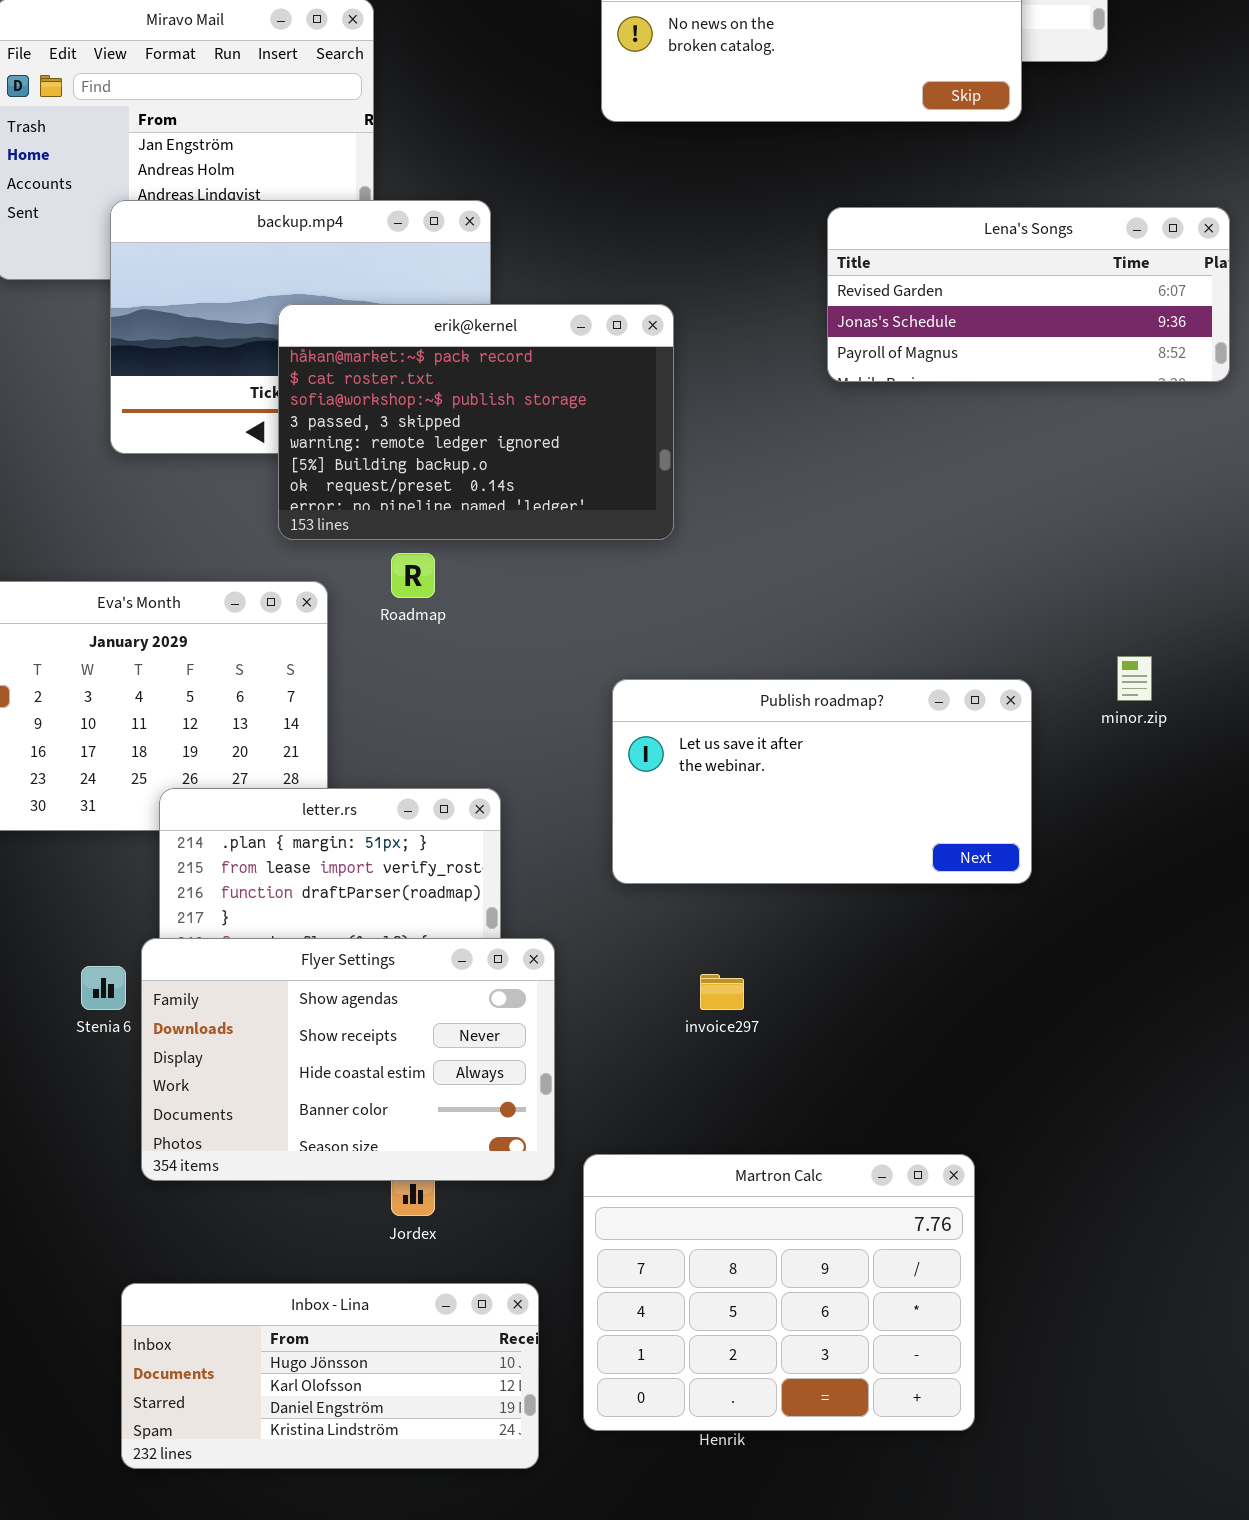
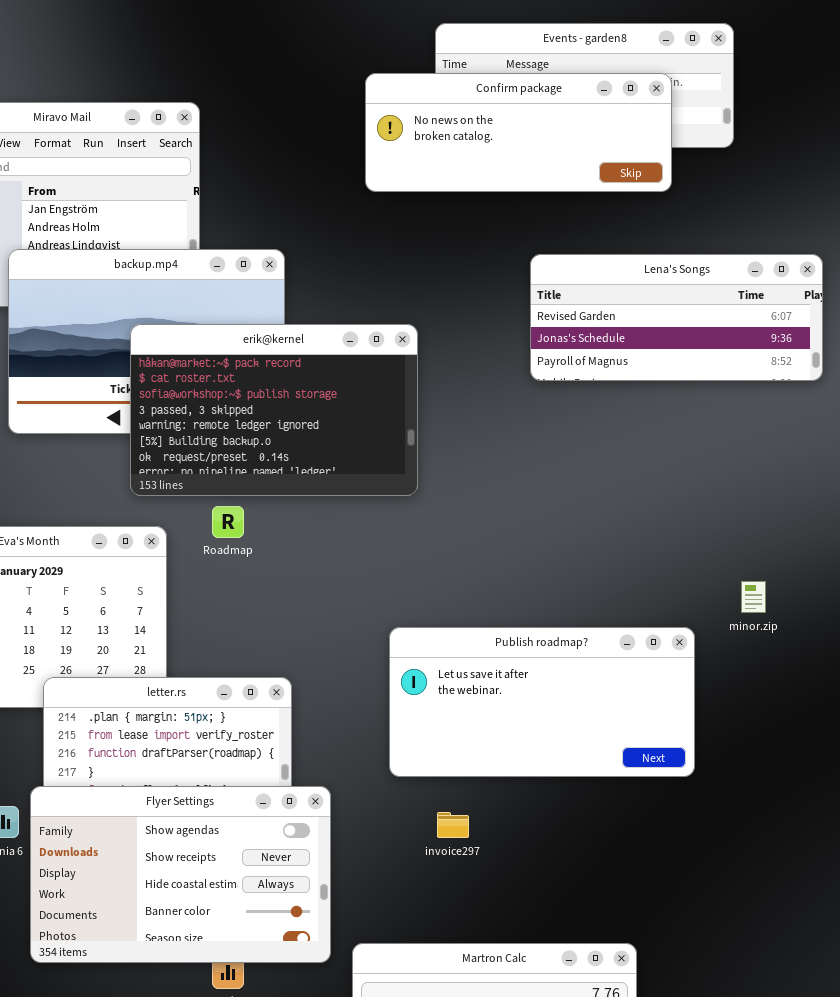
Publish roadmap?: [612,679,1032,884] -> [389,627,695,777], moved

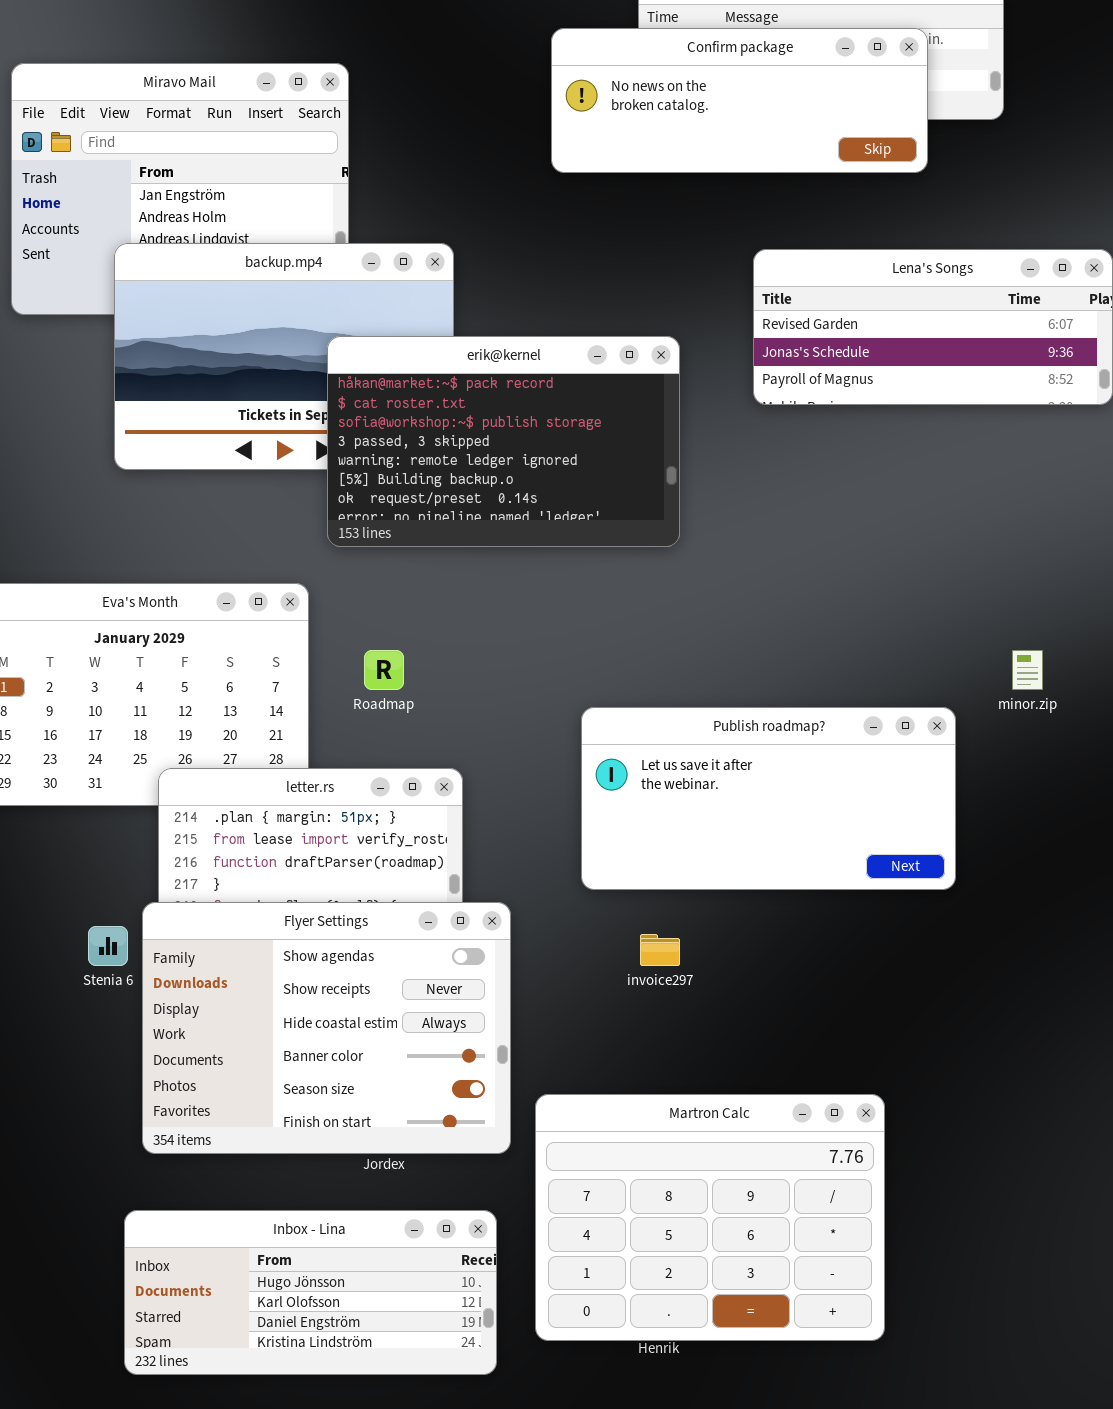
erik@kernel: [130,324,418,496] -> [327,336,680,547], moved
Roadmap: [212,506,244,538] -> [364,650,404,690], moved
Flyer Settings: [30,786,331,963] -> [142,902,511,1154], resized

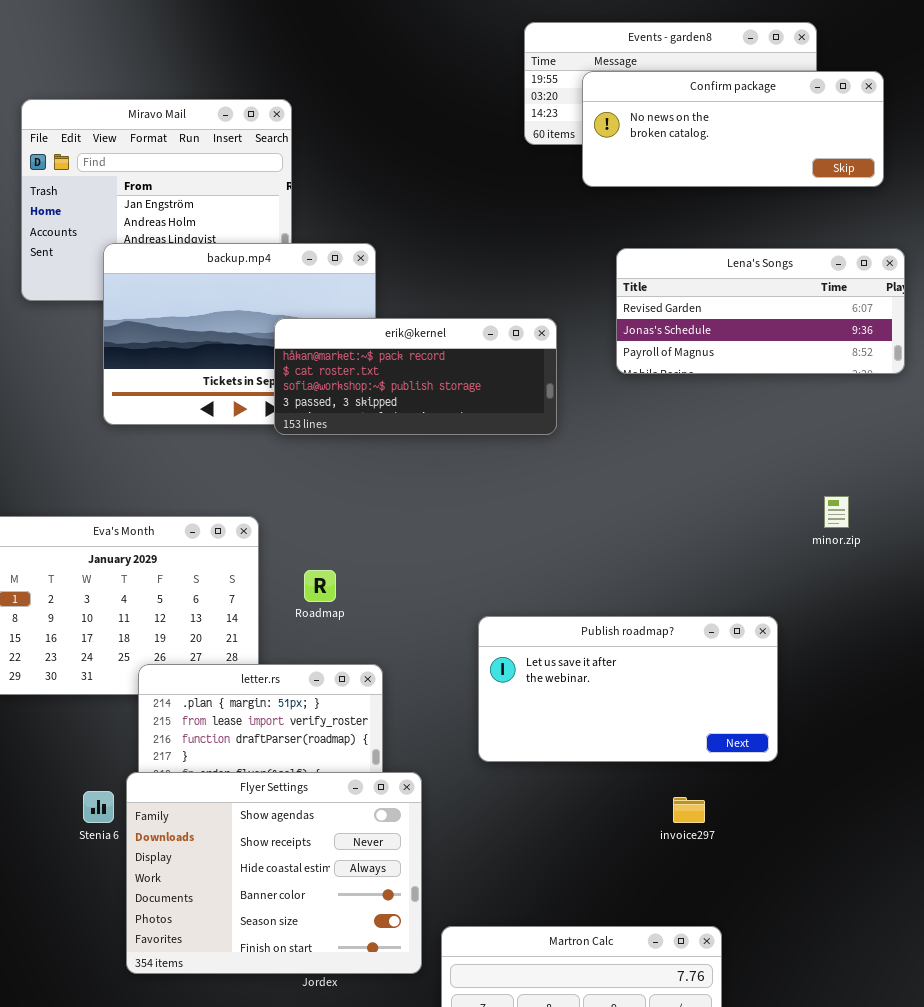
Confirm package: [551,28,928,173] -> [582,71,884,187], moved
erik@kernel: [327,336,680,547] -> [274,318,557,435], resized
minor.zip: [1012,650,1043,690] -> [824,496,849,528], moved
invoice297: [640,934,680,966] -> [673,797,705,823], moved

